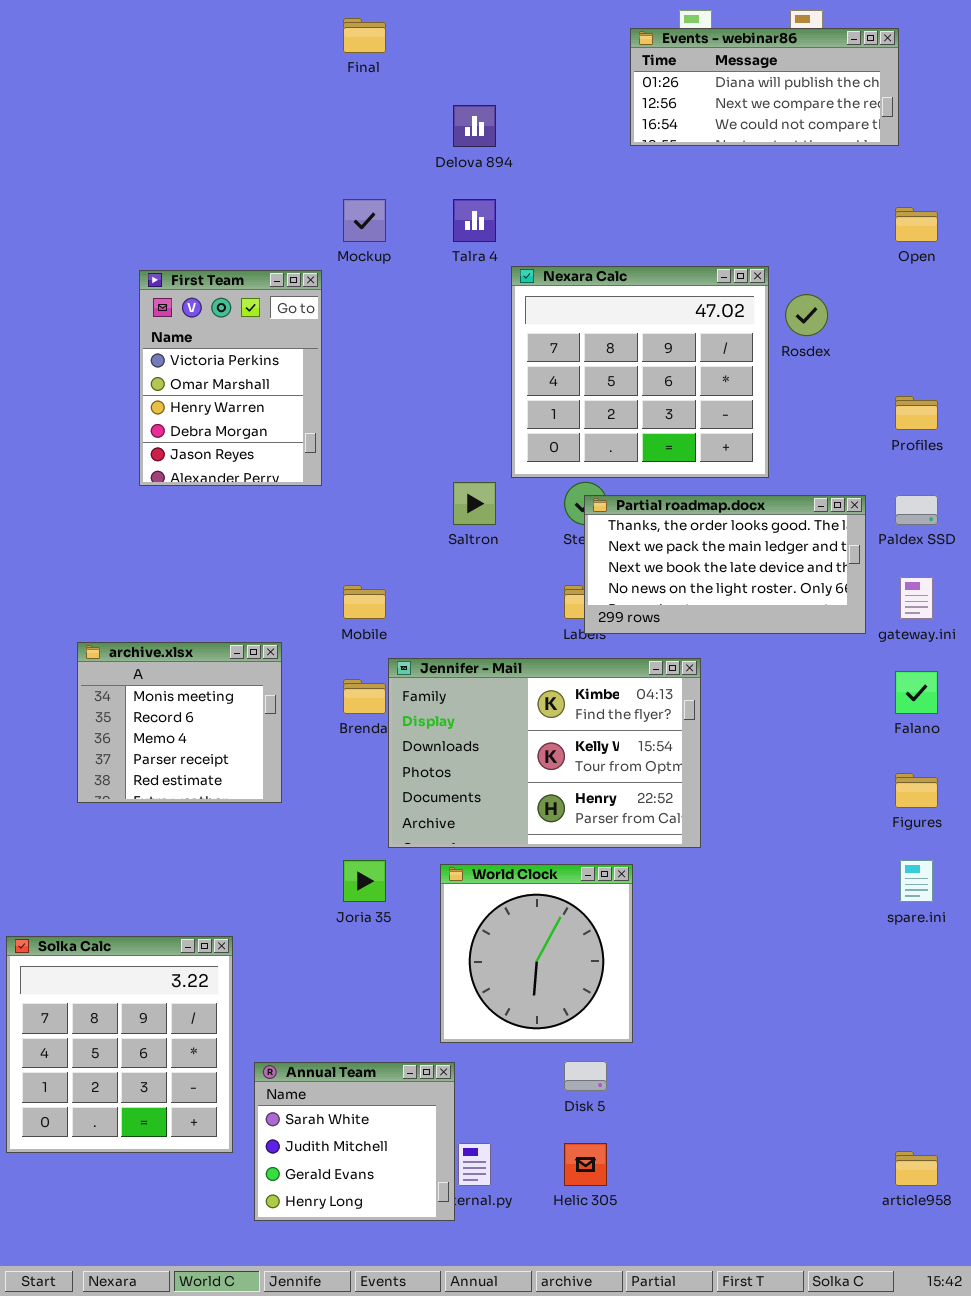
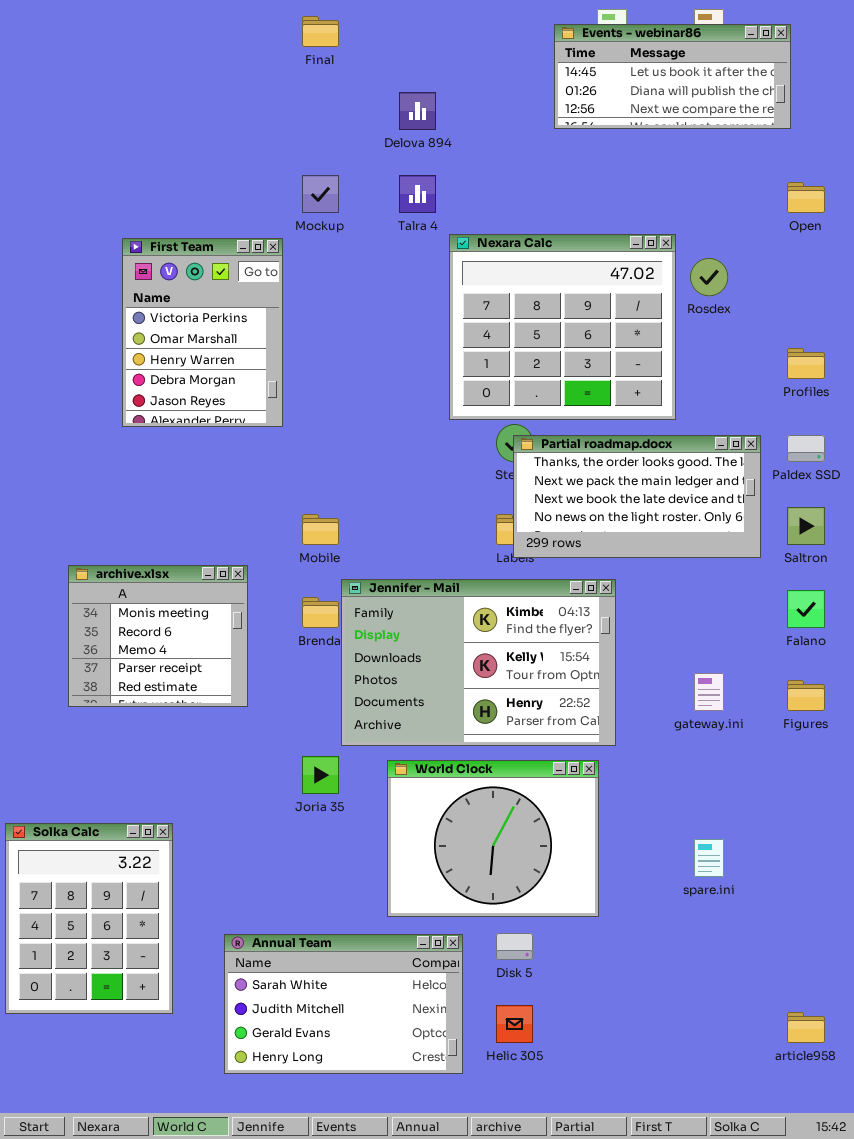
Events - webinar86: [630,28,899,146] -> [554,24,791,129], scrolled up 1 row
Saltron: [453,482,496,525] -> [787,507,825,545], moved
gateway.ini: [900,577,933,619] -> [694,673,724,711], moved
spare.ini: [900,860,933,902] -> [694,839,724,877], moved
World Clock: [440,864,633,1043] -> [387,760,599,917], resized
Solka Calc: [6,936,233,1153] -> [5,823,173,1014], resized
Annual Team: [254,1062,455,1221] -> [224,934,463,1074], resized

